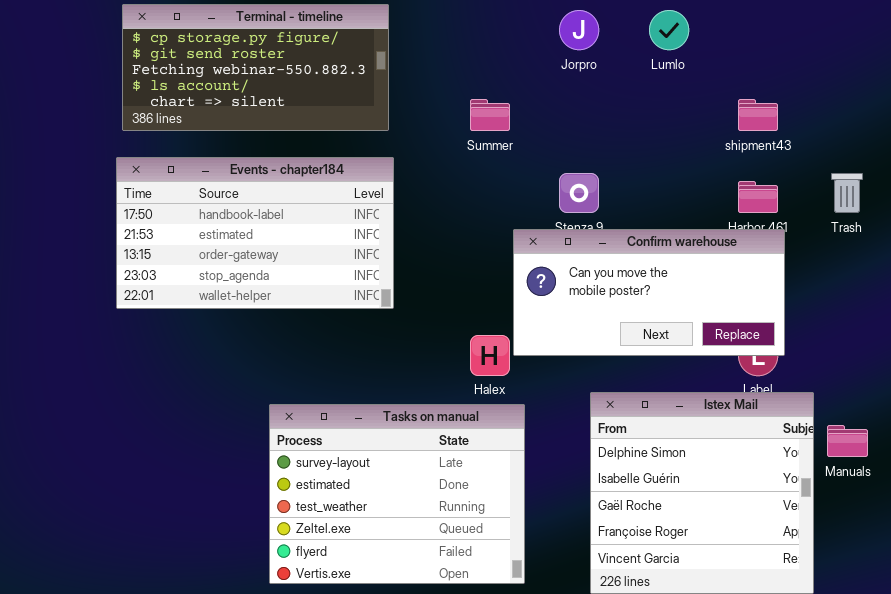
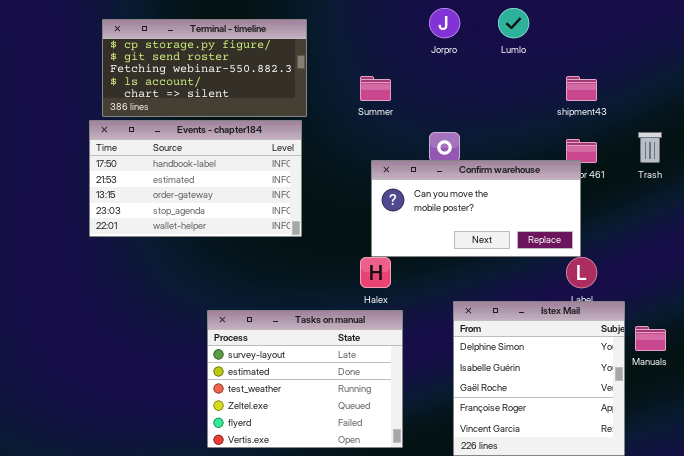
Terminal - timeline: [122,4,389,131] -> [102,19,307,117], moved
Confirm warehouse: [513,229,785,356] -> [371,160,581,257], moved

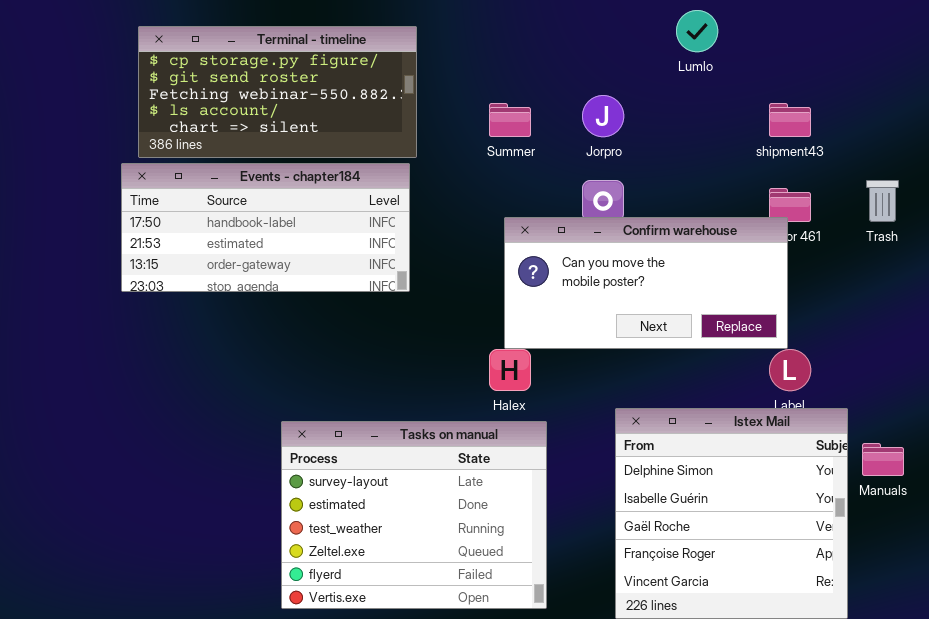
Jorpro: [429,8,460,38] -> [582,95,624,137], moved
Events - chapter184: [89,120,302,237] -> [121,163,410,292], resized

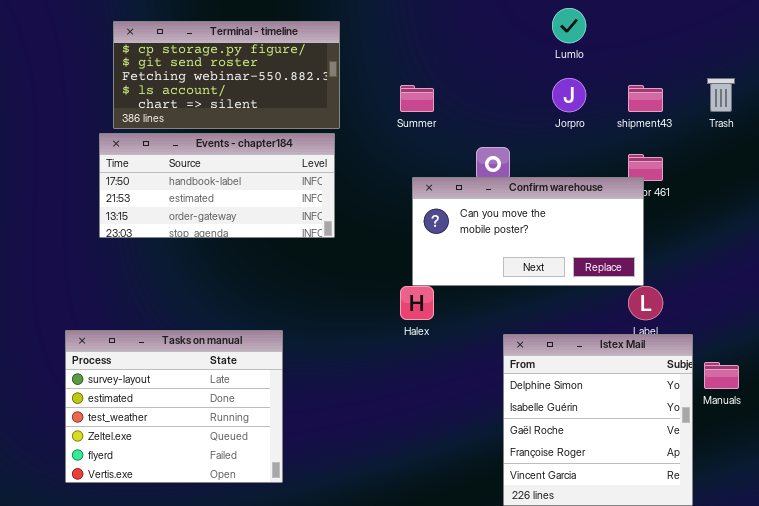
Jorpro: [582,95,624,137] -> [552,78,586,112], moved
Trash: [866,180,899,222] -> [707,78,735,112], moved
Tasks on manual: [281,421,547,609] -> [65,330,283,483], moved

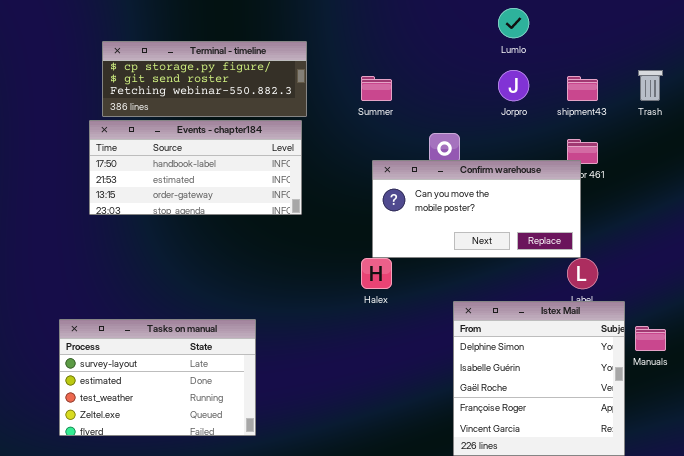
Terminal - timeline: [113,21,340,129] -> [102,41,307,117], resized
Tasks on manual: [65,330,283,483] -> [59,319,256,436], resized

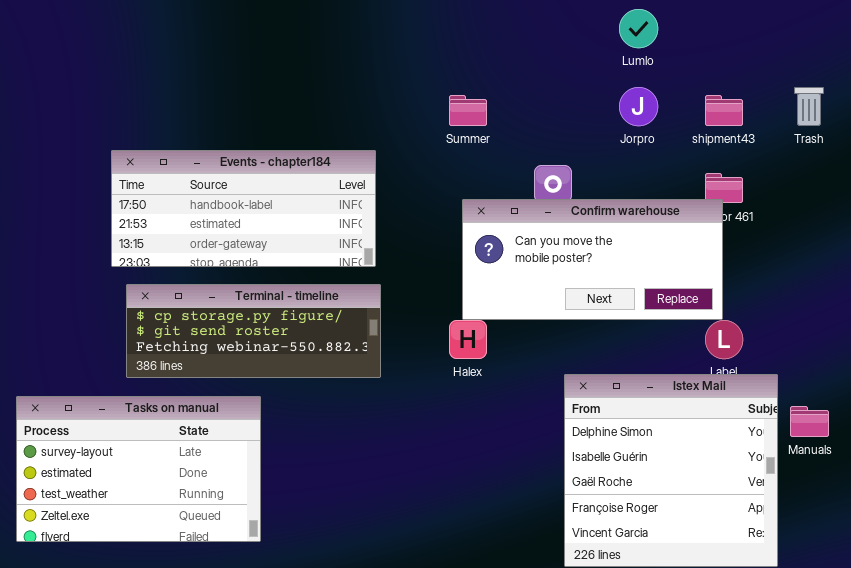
Terminal - timeline: [102,41,307,117] -> [126,284,381,378], moved
Tasks on manual: [59,319,256,436] -> [16,396,261,542], moved

